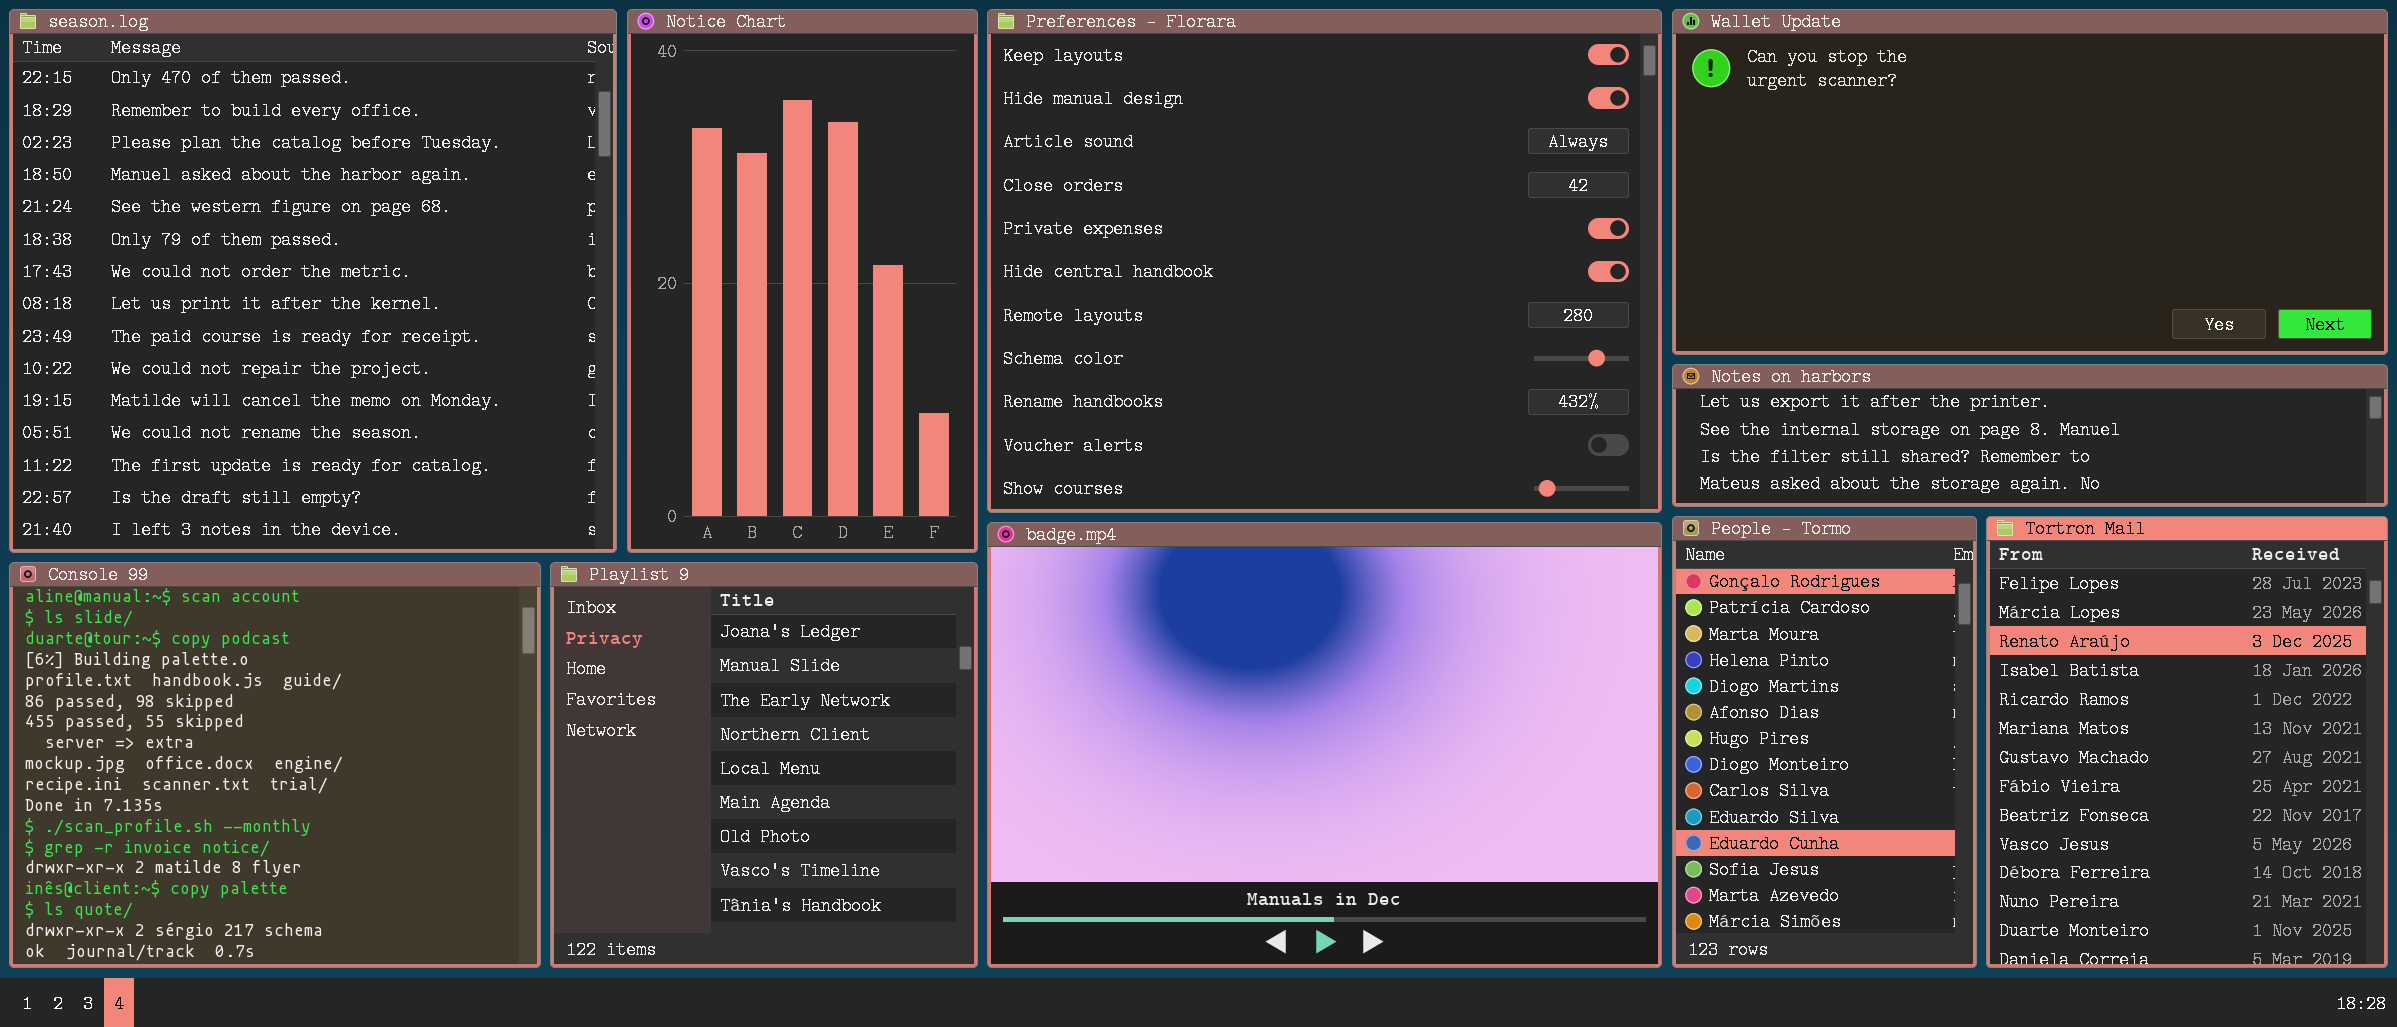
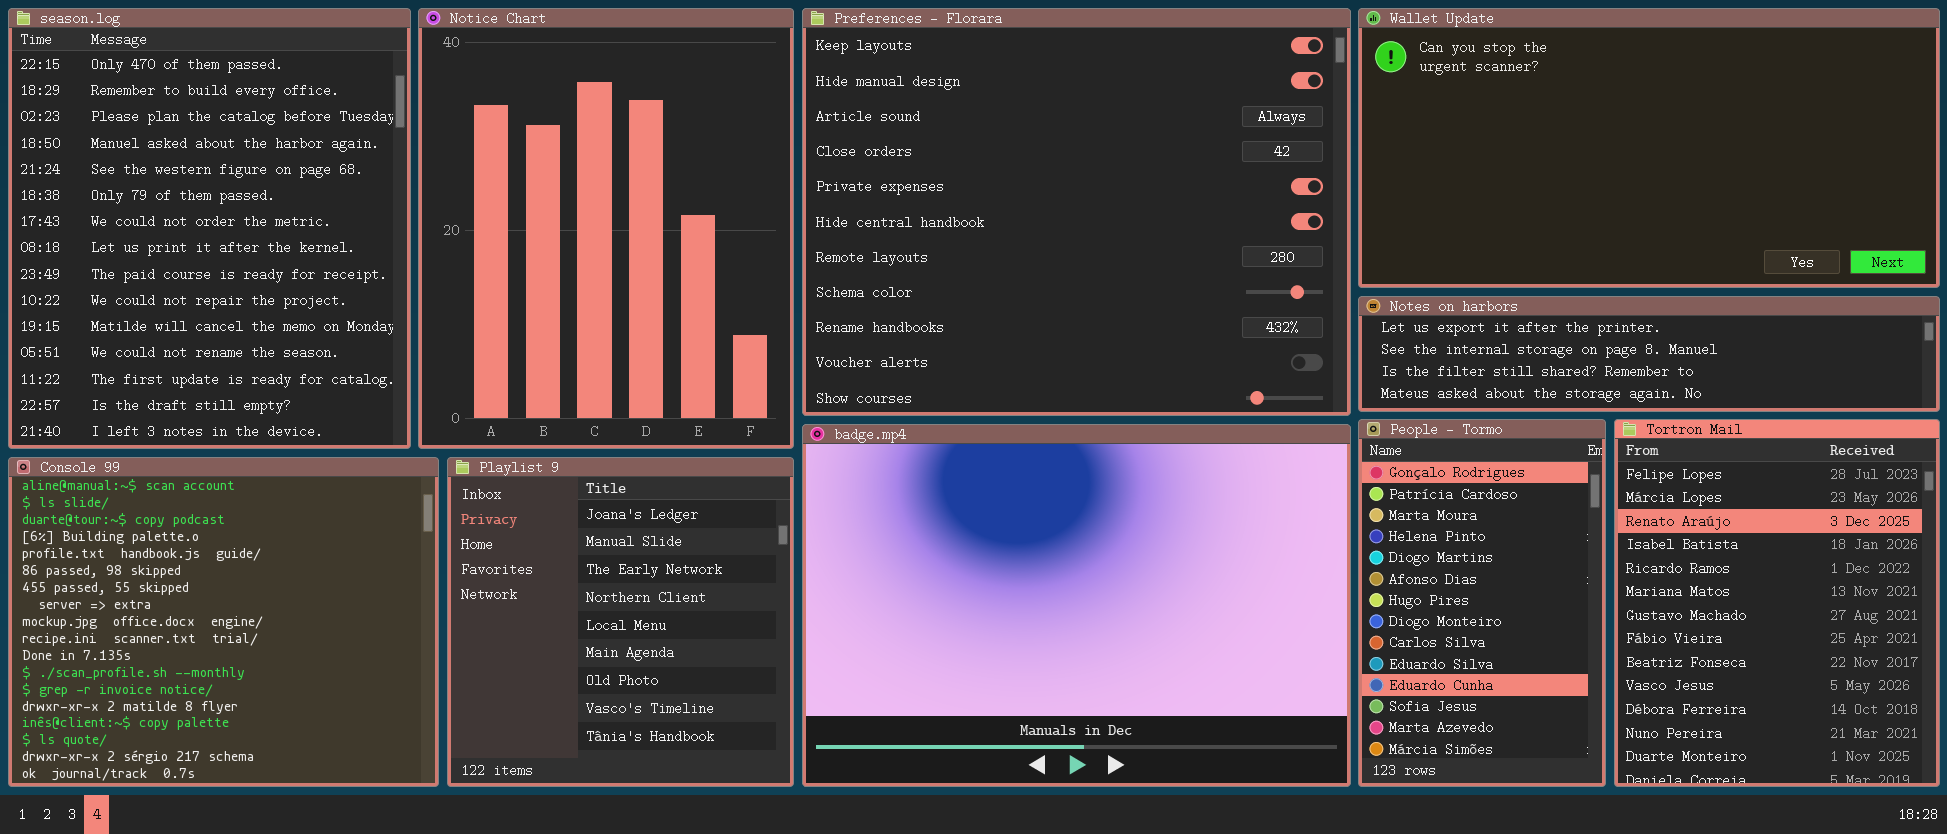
season.log: [9,9,617,553] -> [8,8,411,449], resized
Notice Chart: [627,9,978,553] -> [418,8,794,449], resized

